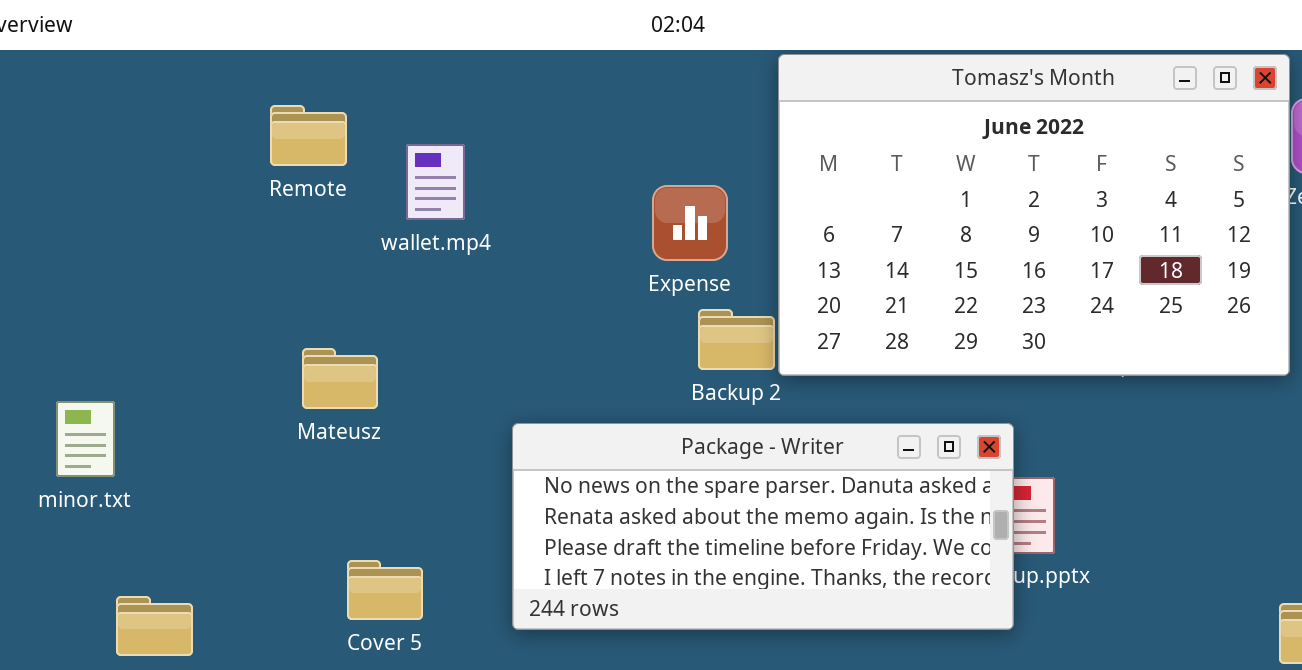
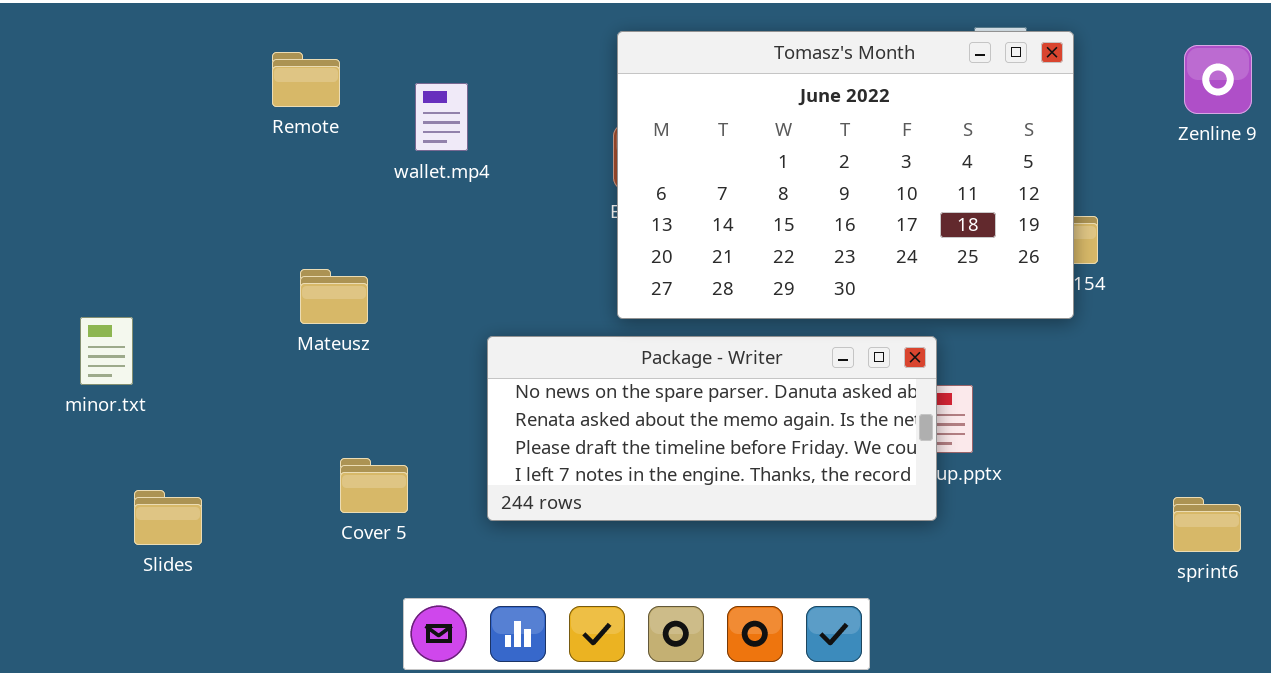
Tomasz's Month: [778,54,1290,376] -> [617,31,1074,319], moved
wallet.mp4: [406,144,465,220] -> [415,83,468,151], moved

